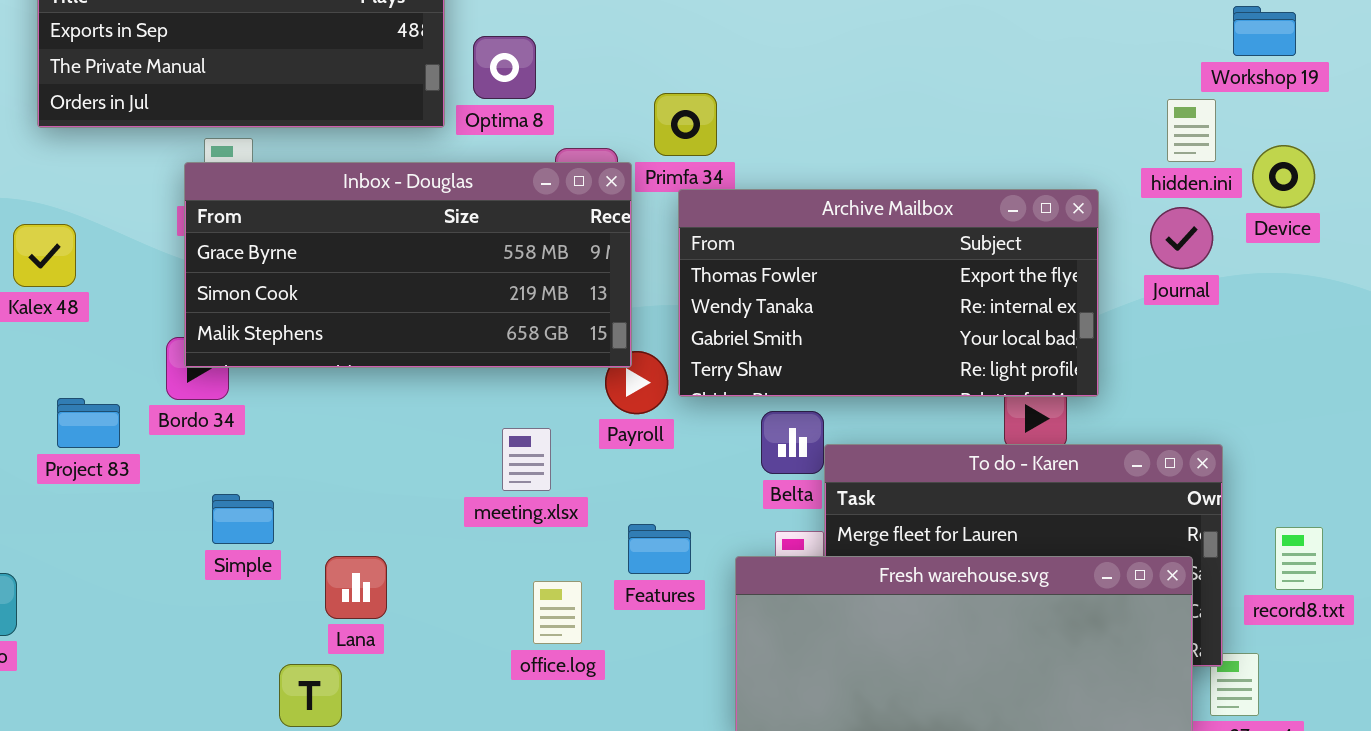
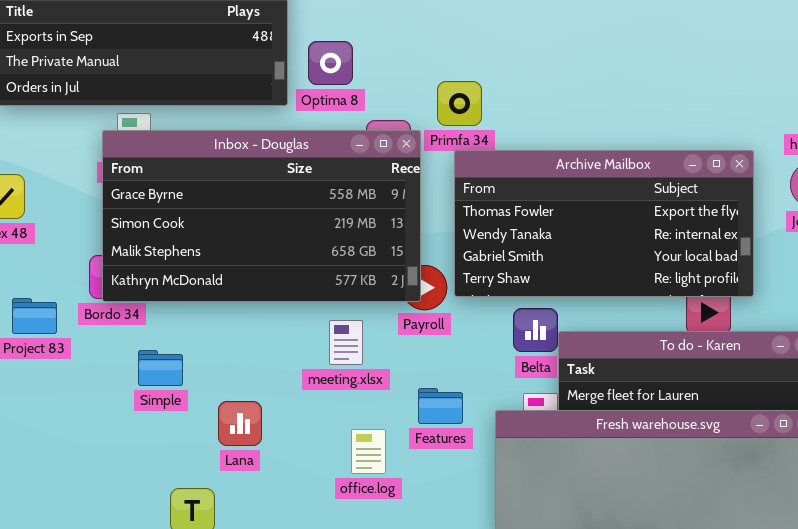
Inbox - Douglas: [184,162,632,368] -> [102,130,421,302], resized
Simple: [212,494,274,544] -> [138,350,183,386], moved
Lana: [325,556,387,619] -> [218,401,262,446], moved

